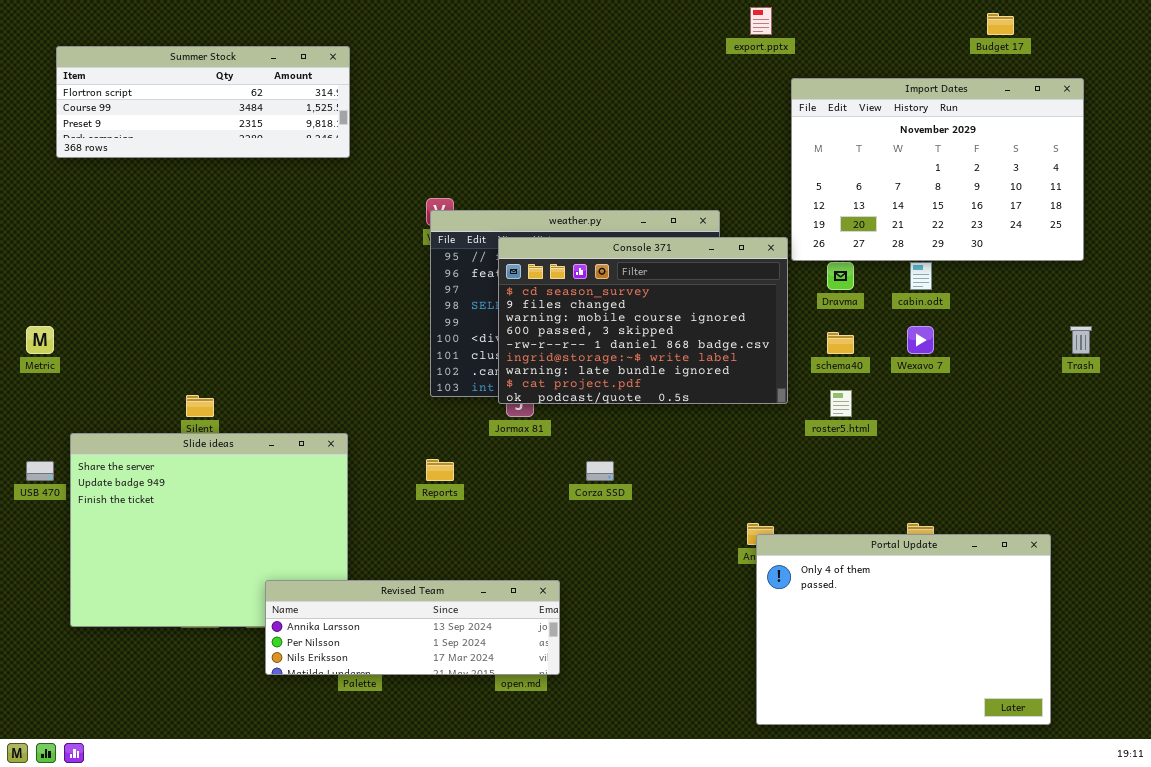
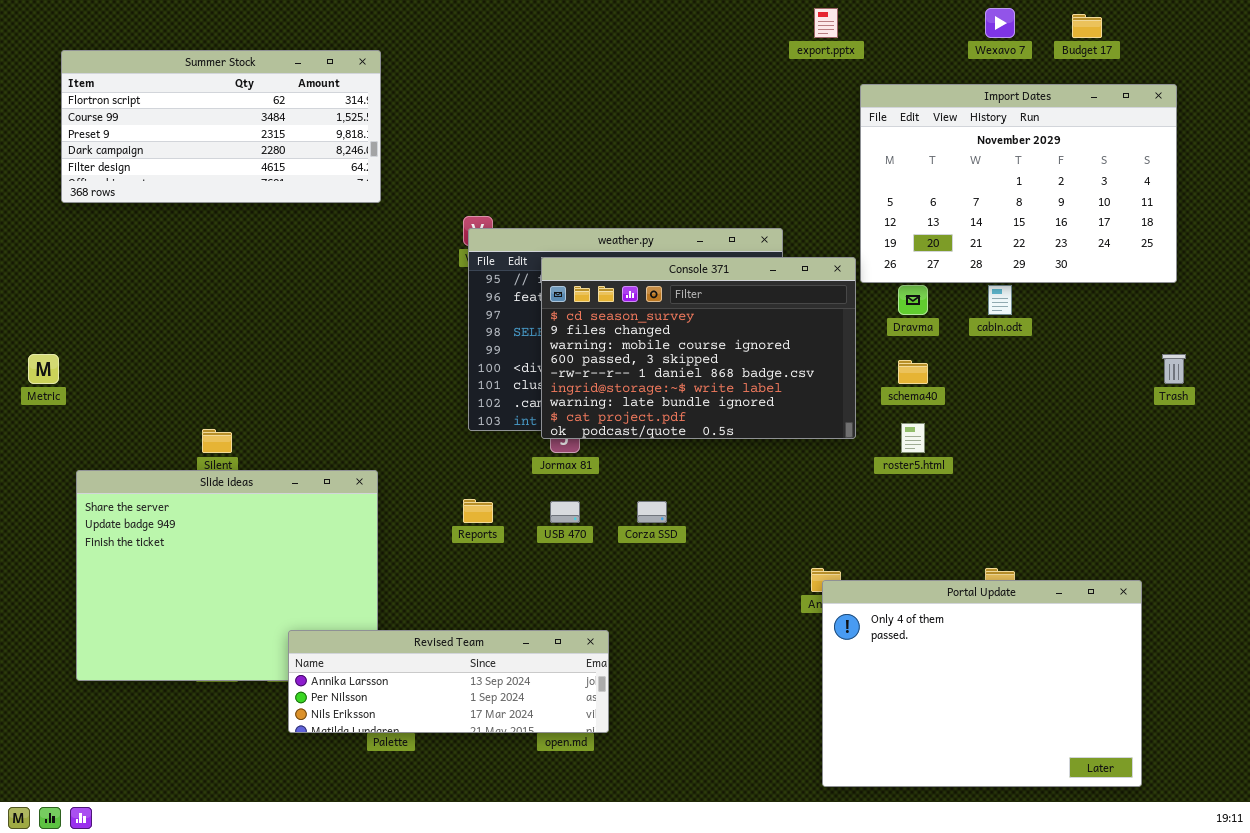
Summer Stock: [56,46,350,158] -> [61,50,381,203], resized
Wexavo 7: [907,326,934,354] -> [985,8,1015,38], moved
USB 470: [26,461,54,481] -> [550,501,580,523], moved

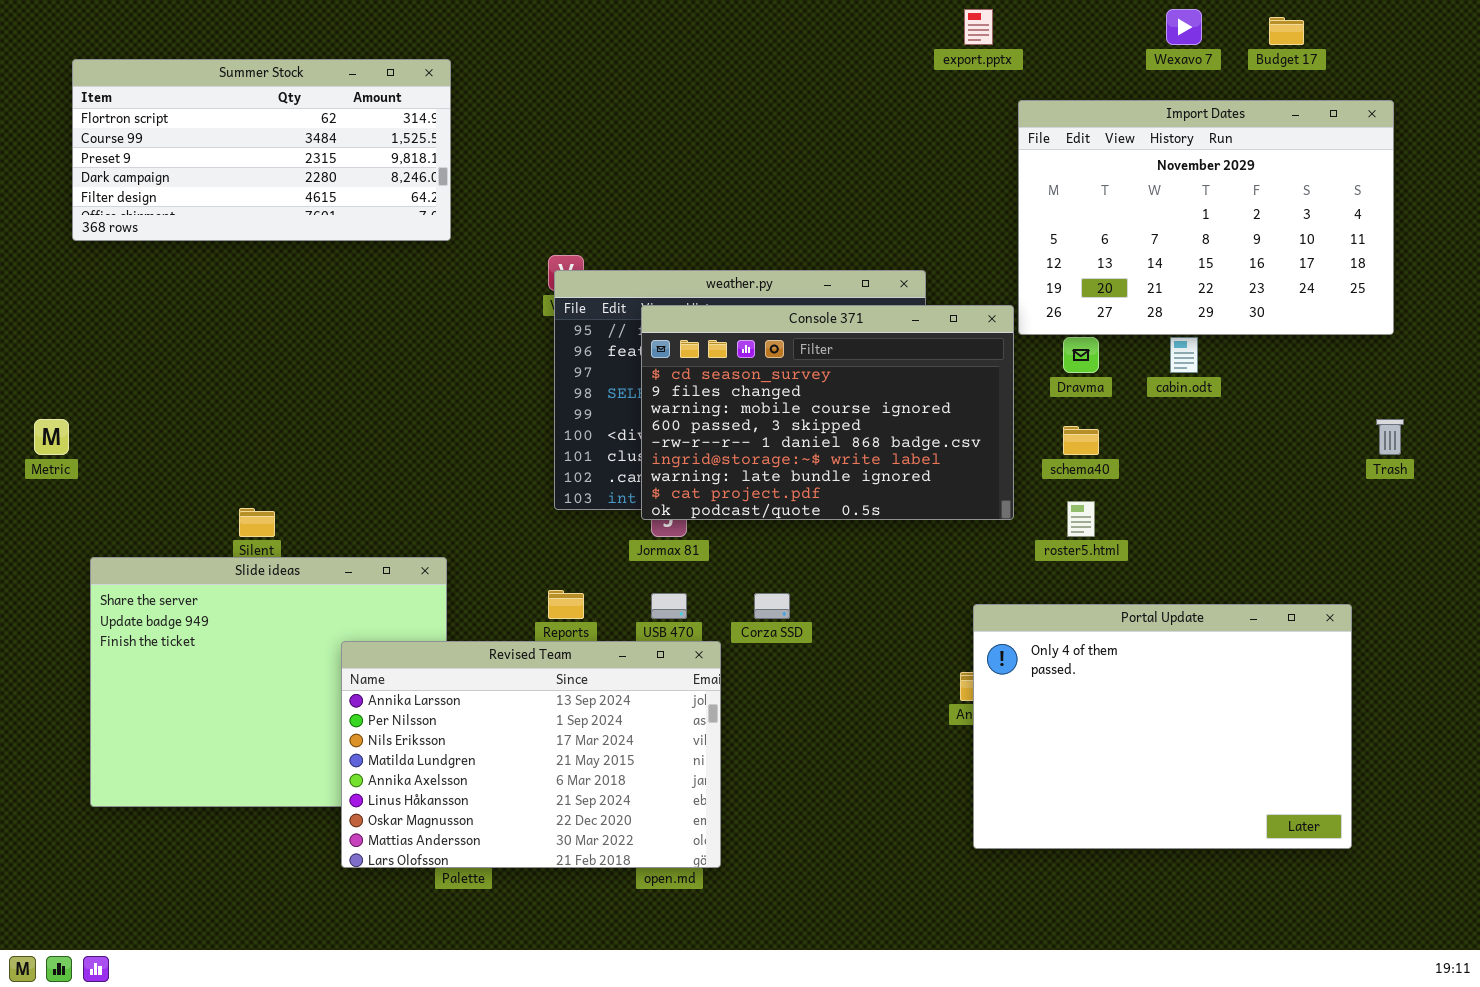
Portal Update: [822,580,1142,787] -> [973,604,1352,849], moved
Revised Team: [288,630,609,733] -> [341,641,721,868], resized

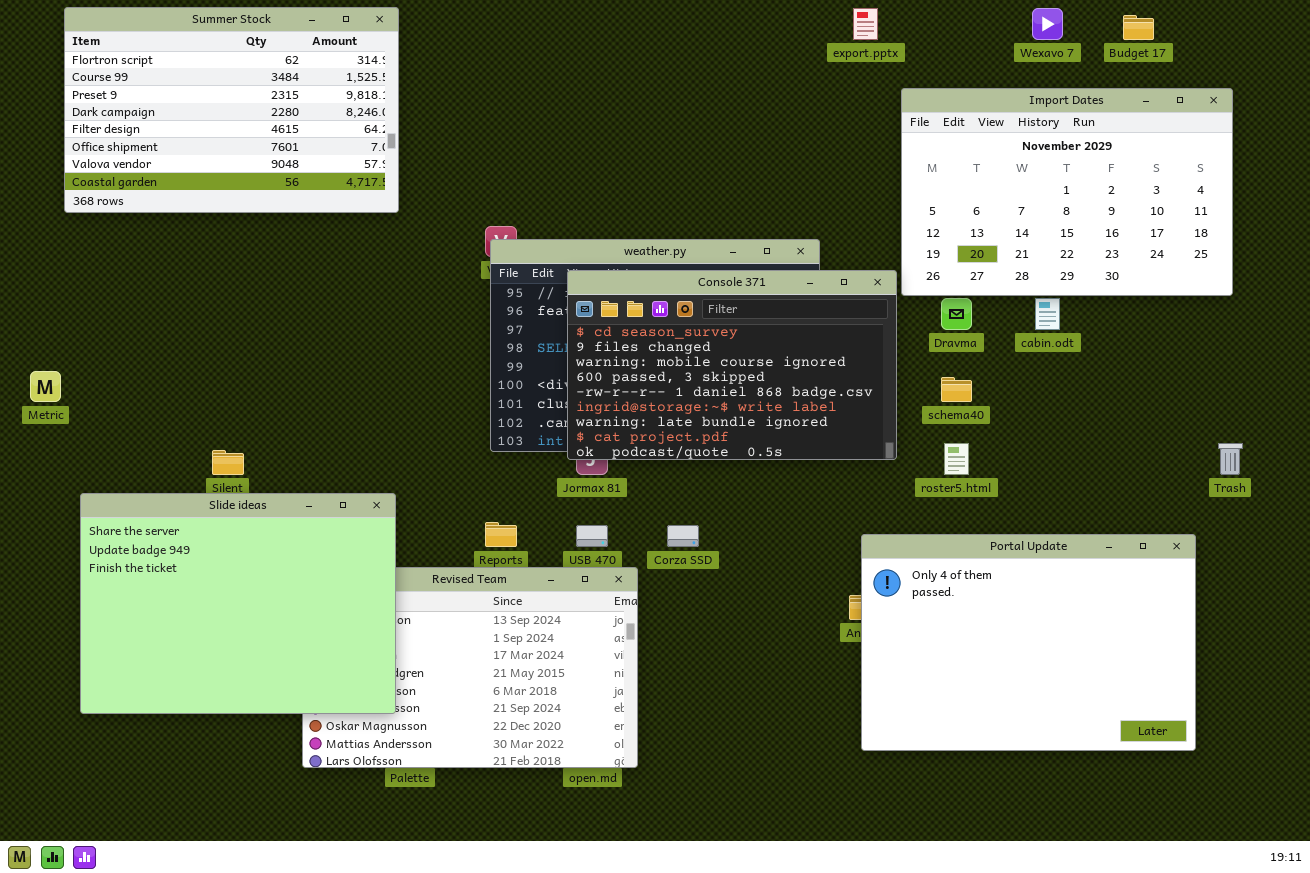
Summer Stock: [72,59,451,241] -> [64,7,399,213], resized
Trash: [1376,419,1404,455] -> [1218,443,1243,475], moved
Slide ideas: [90,557,447,807] -> [80,493,396,714], raised

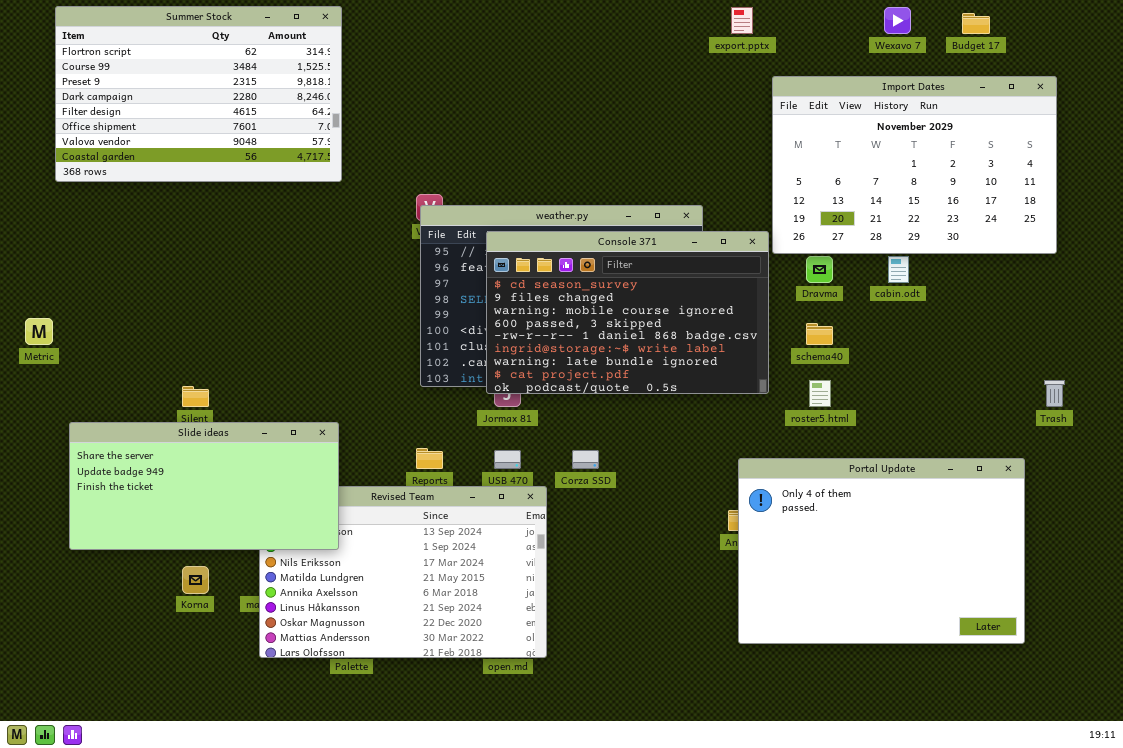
Slide ideas: [80,493,396,714] -> [69,422,339,550], resized

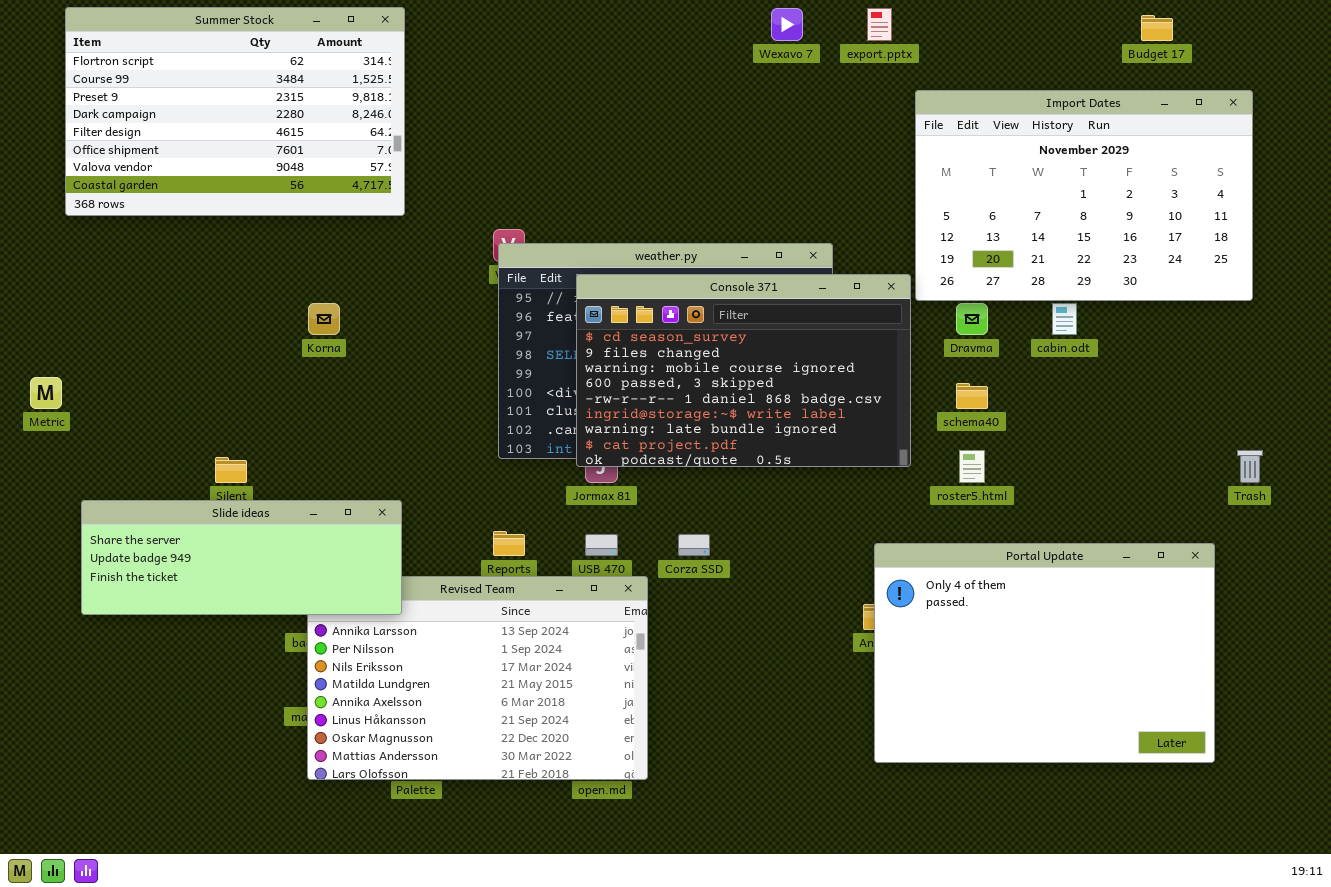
Wexavo 7: [884,7,911,34] -> [771,8,803,41], moved
Slide ideas: [69,422,339,550] -> [81,500,402,615], resized
Korna: [182,566,209,594] -> [308,303,340,335], moved

